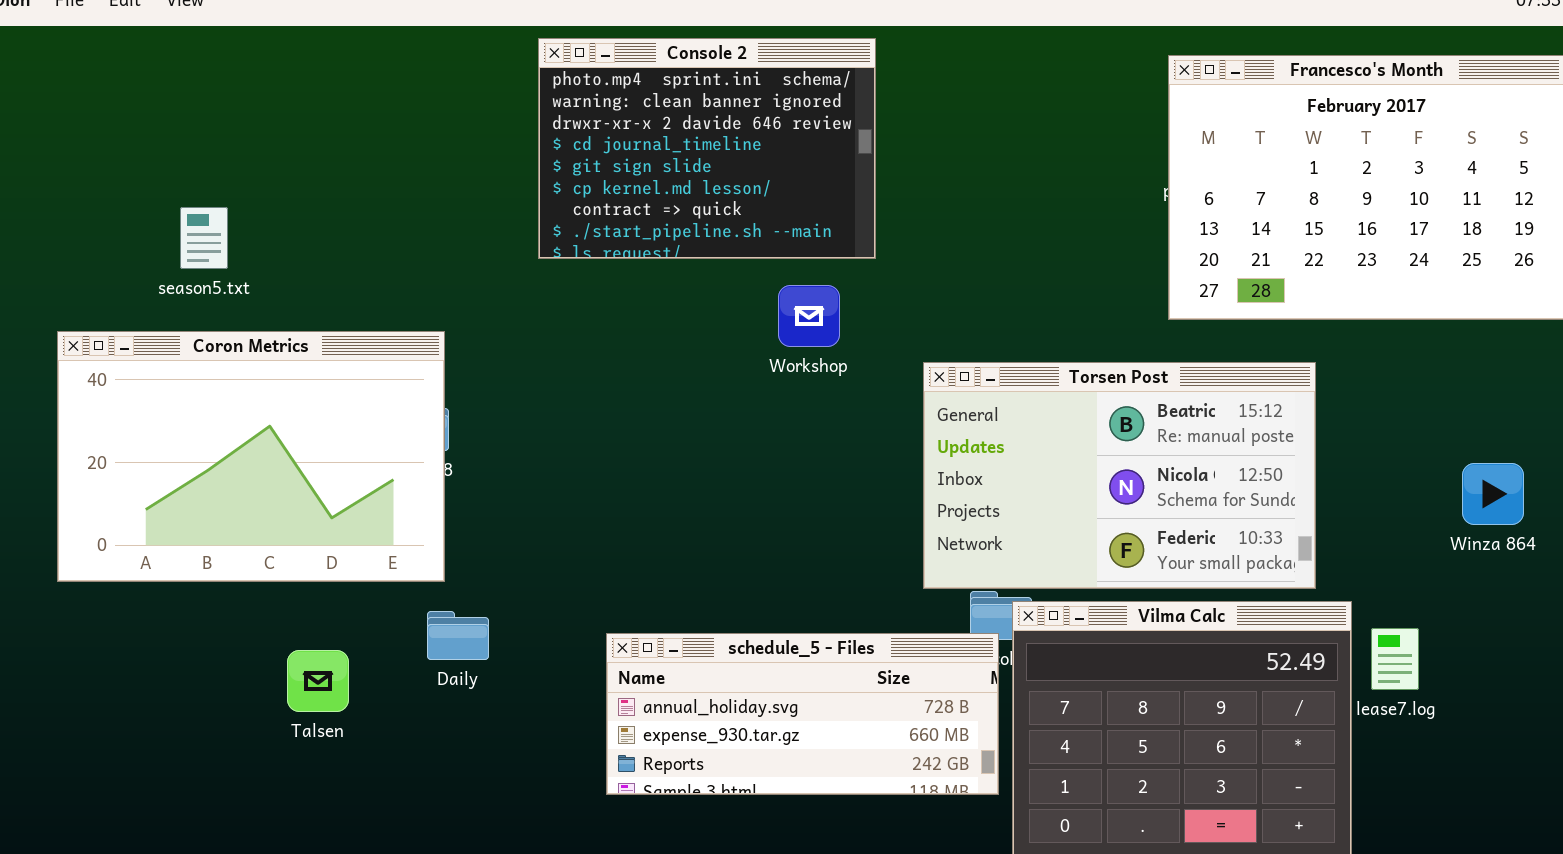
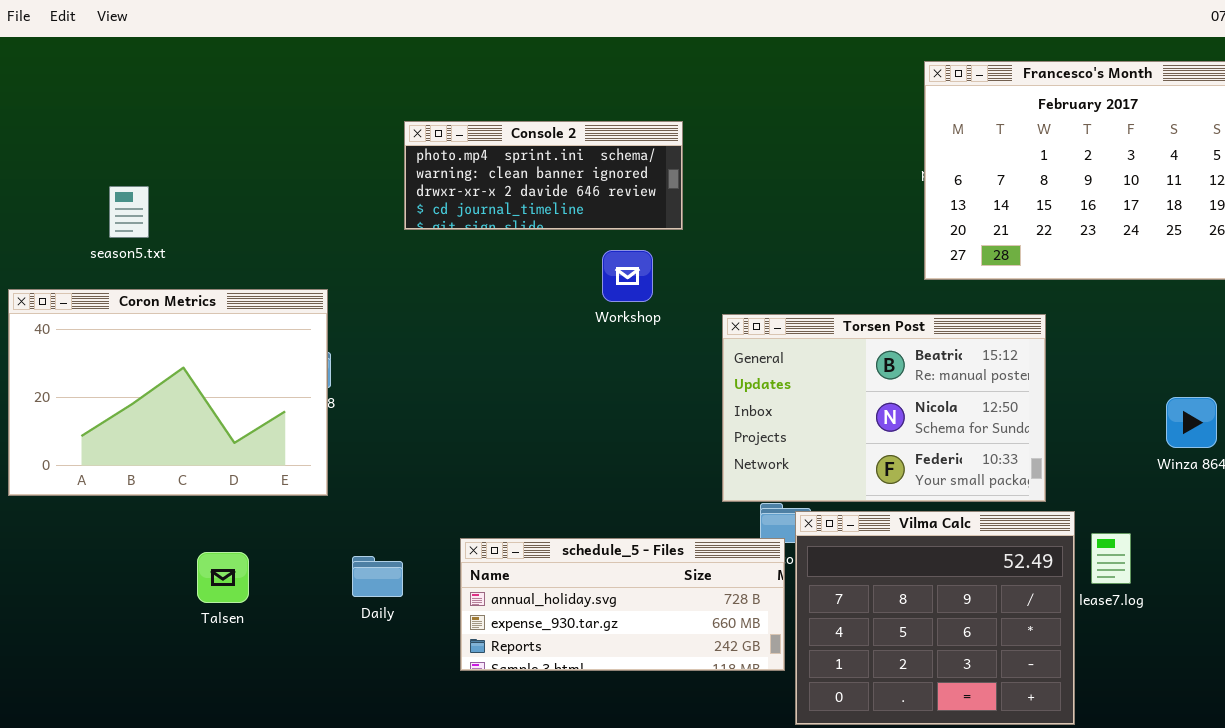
Console 2: [538,38,876,259] -> [404,121,683,230], resized
Daily: [427,611,489,660] -> [352,556,403,597], moved

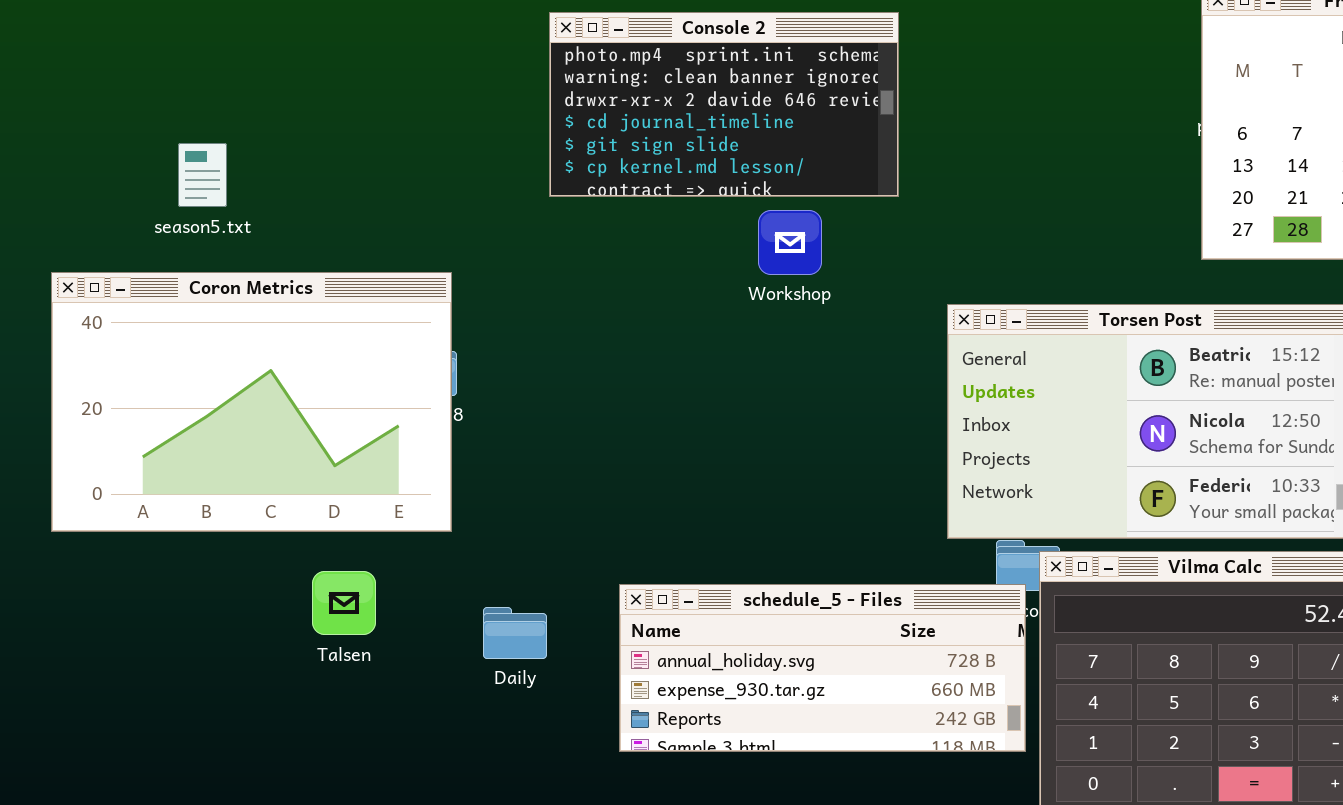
Console 2: [404,121,683,230] -> [549,12,899,197], resized
Workshop: [602,250,653,302] -> [758,210,822,275], moved
Talsen: [197,552,249,603] -> [312,571,376,635], moved

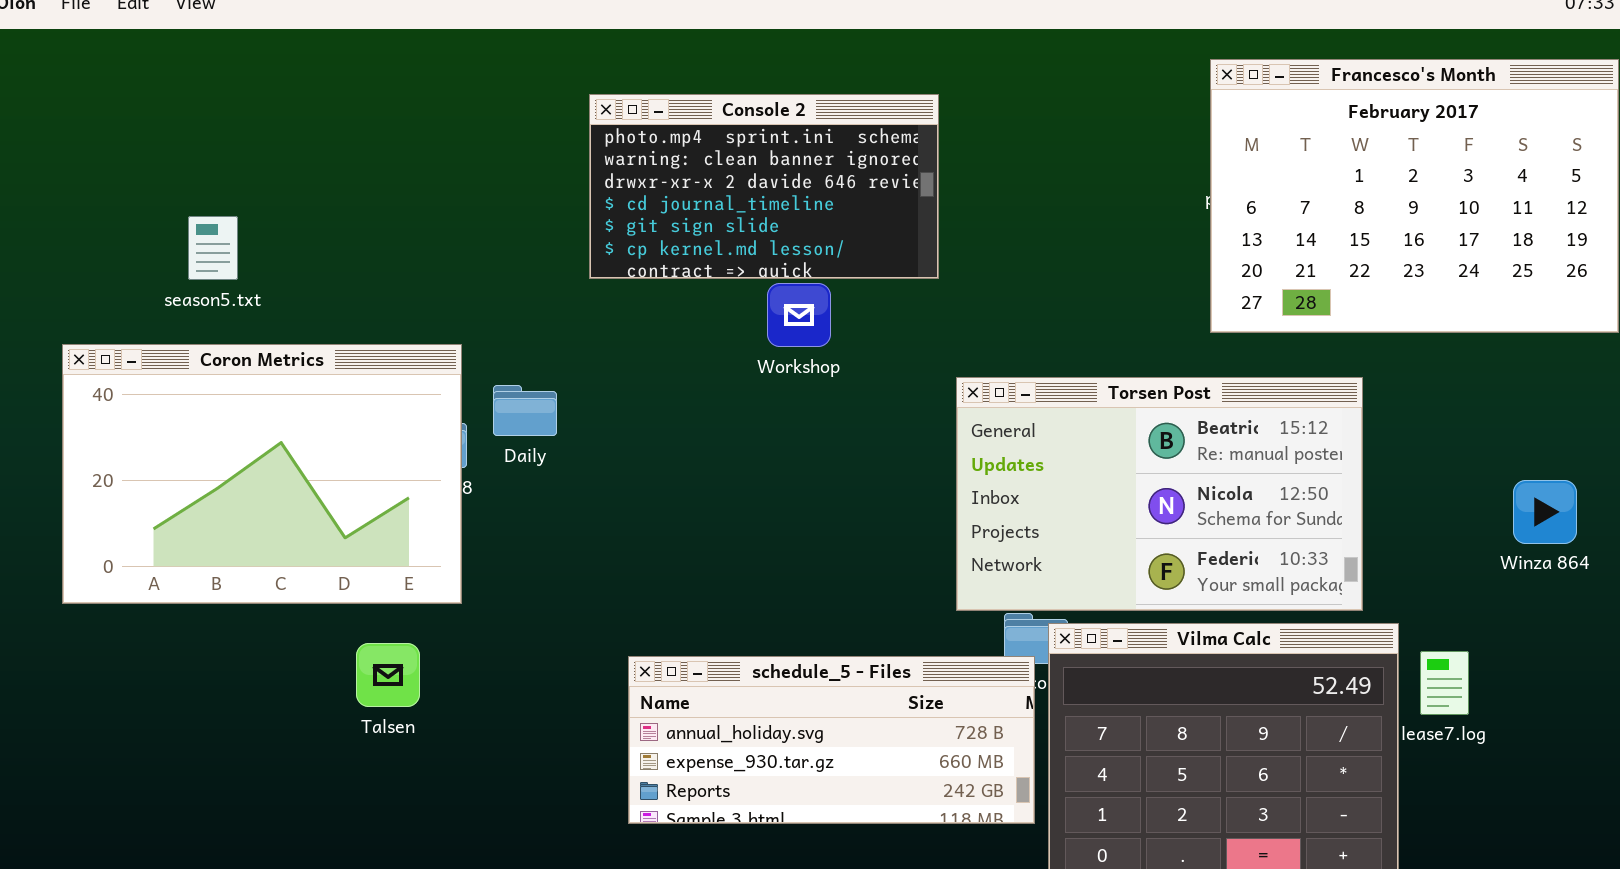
Console 2: [549,12,899,197] -> [589,94,939,279], moved
Talsen: [312,571,376,635] -> [356,643,420,707], moved
Daily: [483,607,547,659] -> [493,385,557,436], moved

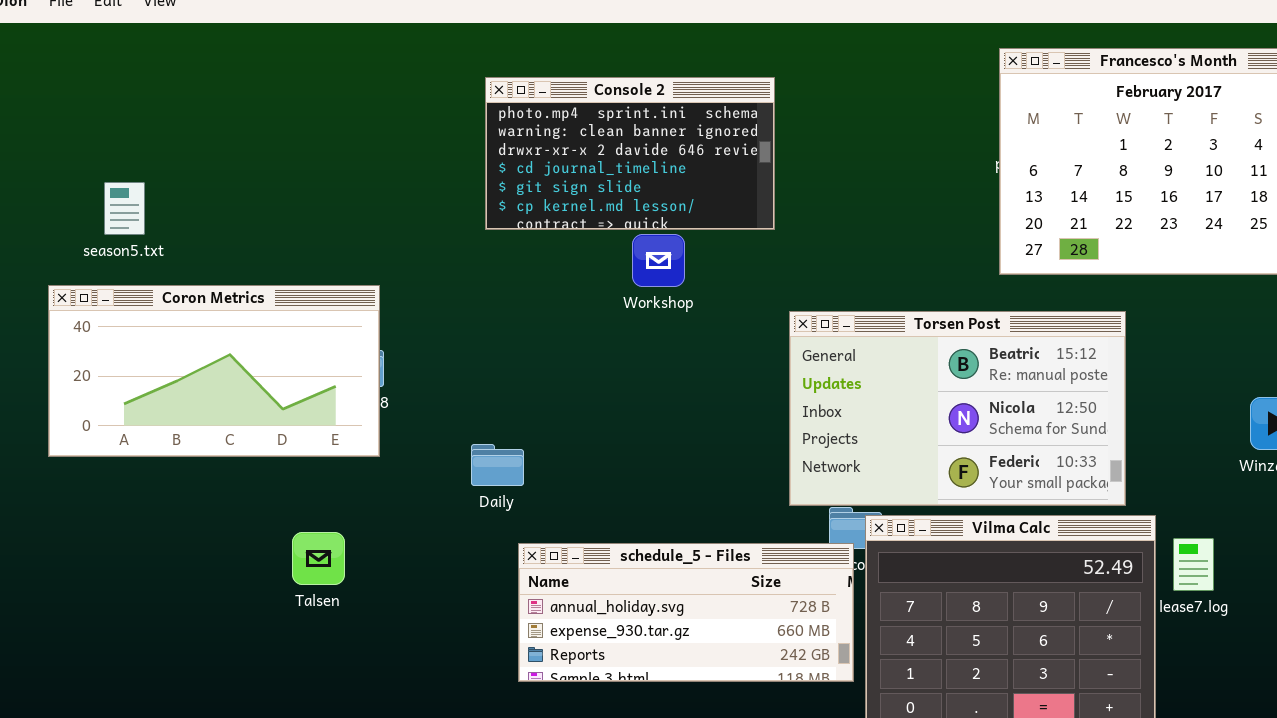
season5.txt: [188,216,238,280] -> [104,182,145,235], moved
Coron Metrics: [62,344,462,604] -> [48,285,380,457], resized
Daily: [493,385,557,436] -> [471,444,524,486], moved

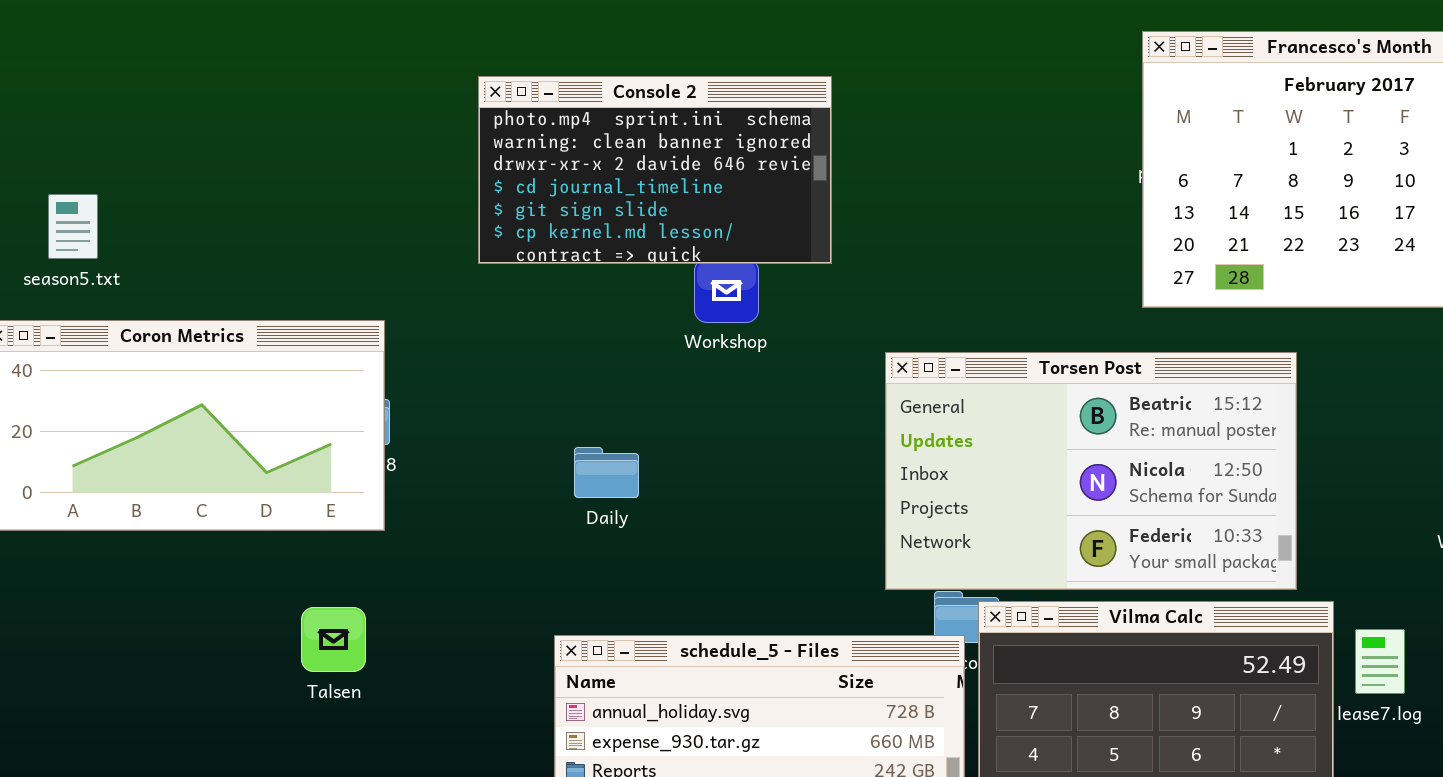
Console 2: [485,77,775,230] -> [478,76,832,264], moved
Daily: [471,444,524,486] -> [574,447,639,498], moved
Talsen: [292,532,345,585] -> [301,607,366,672], moved

